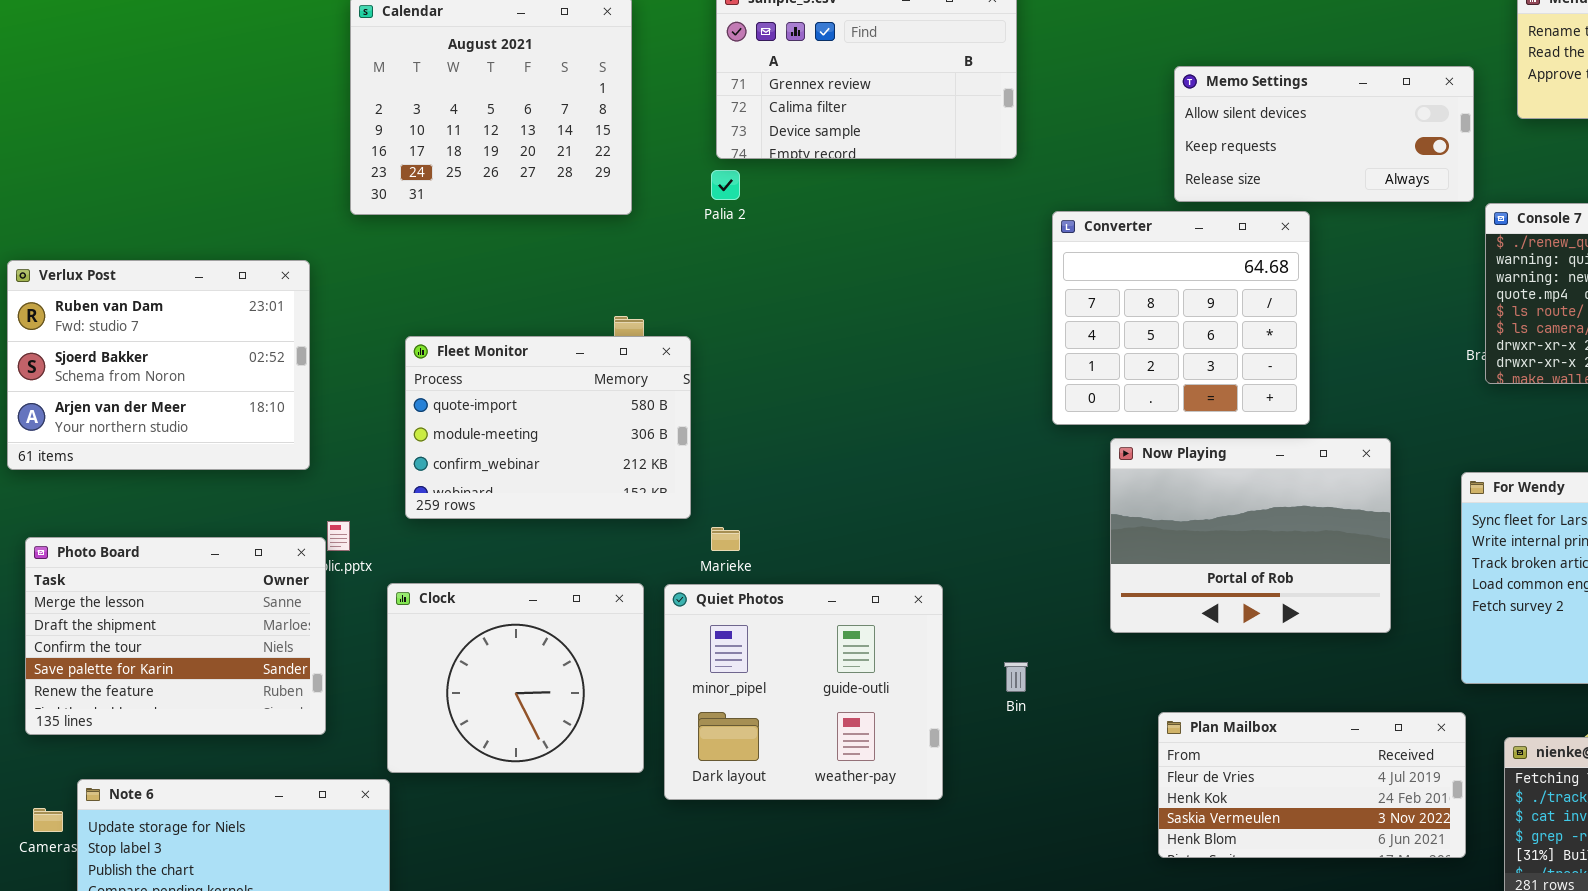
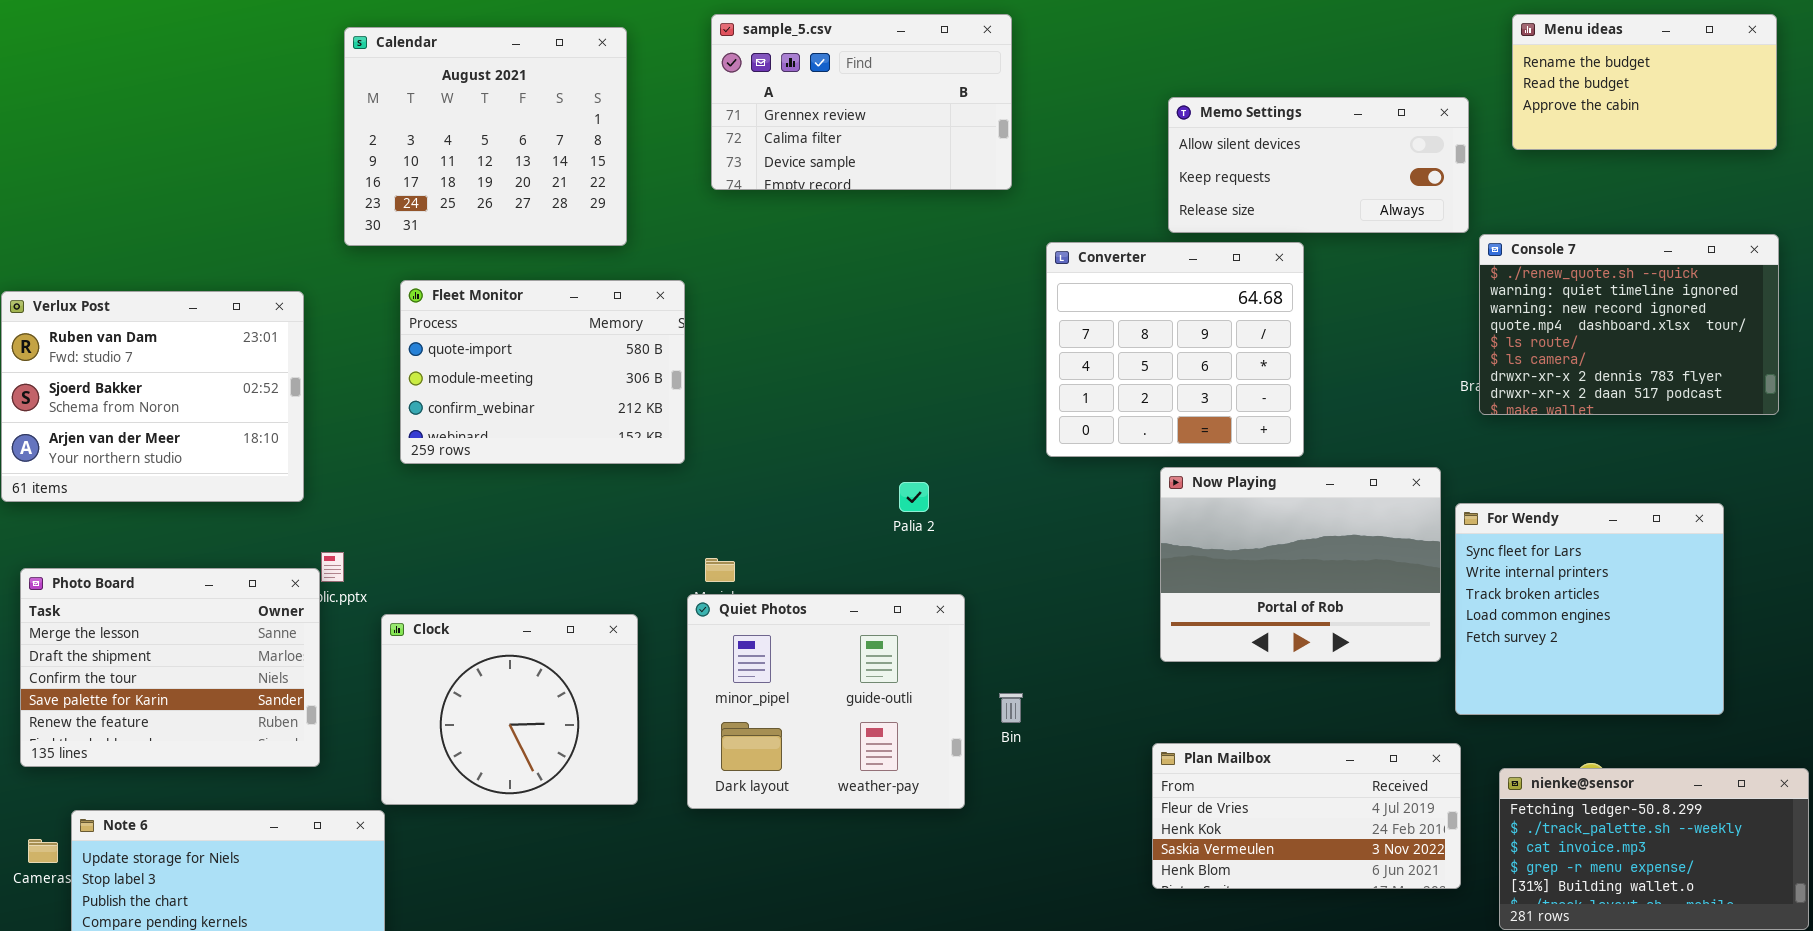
Palia 2: [711,170,740,200] -> [899,482,929,512], moved
Fleet Monitor: [405,336,691,519] -> [400,280,685,464], moved
Now Playing: [1110,438,1391,633] -> [1160,467,1441,662], moved
Quiet Photos: [664,584,943,800] -> [687,594,965,809], moved

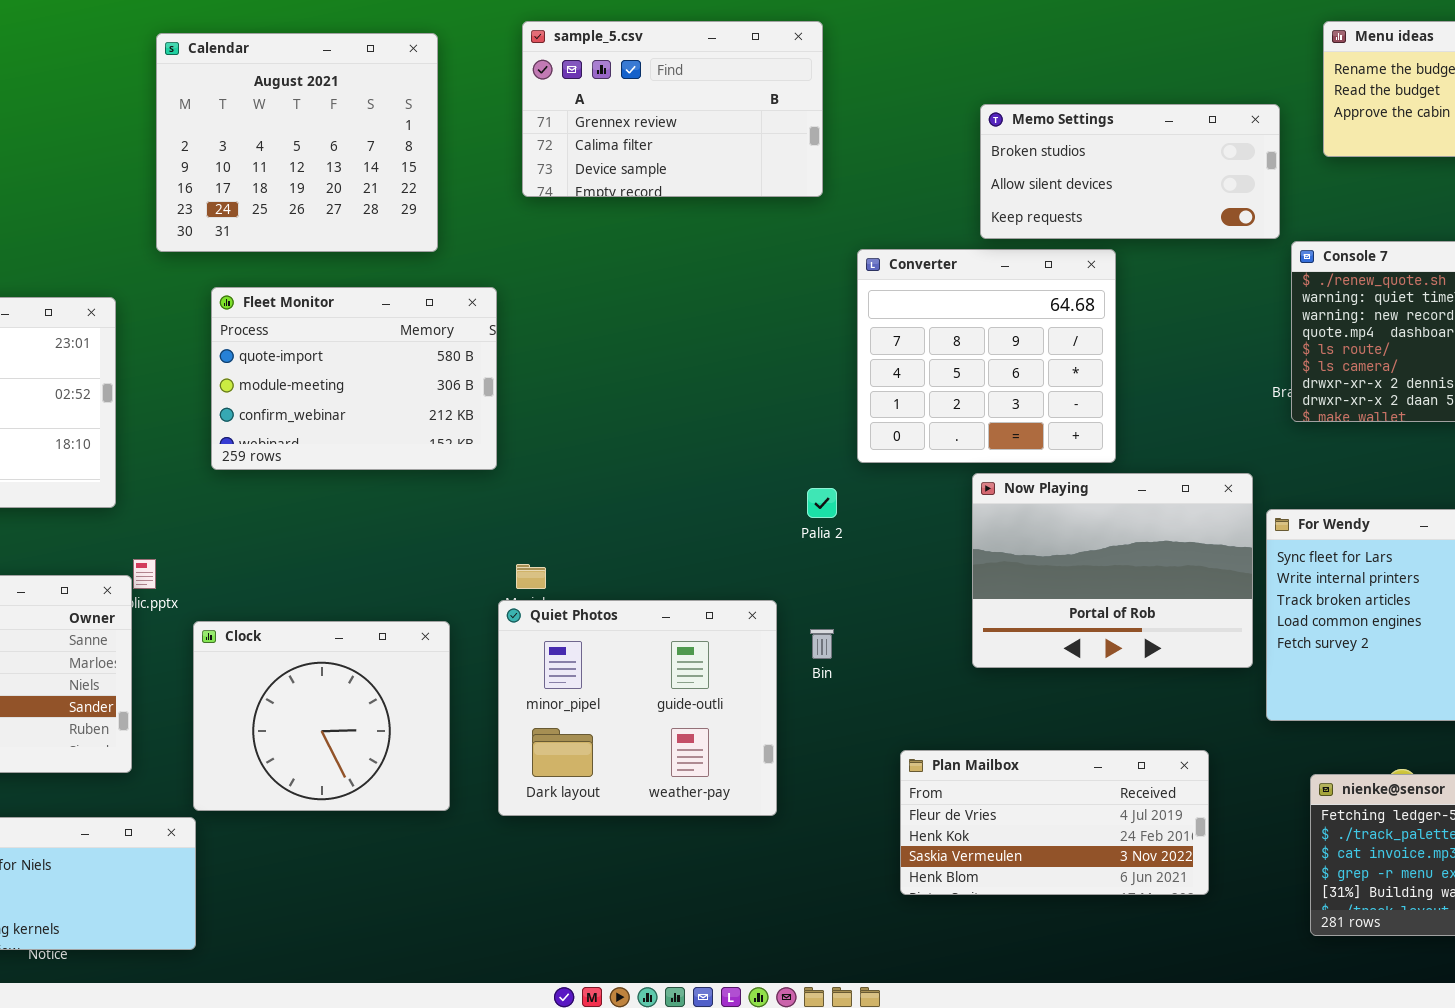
Memo Settings: [1168,97,1469,233] -> [980,104,1280,239], scrolled up 1 row
Palia 2: [899,482,929,512] -> [807,488,837,518], moved
Bin: [999,693,1023,723] -> [810,629,834,659], moved
Plan Mailbox: [1152,743,1461,889] -> [900,750,1209,895], moved

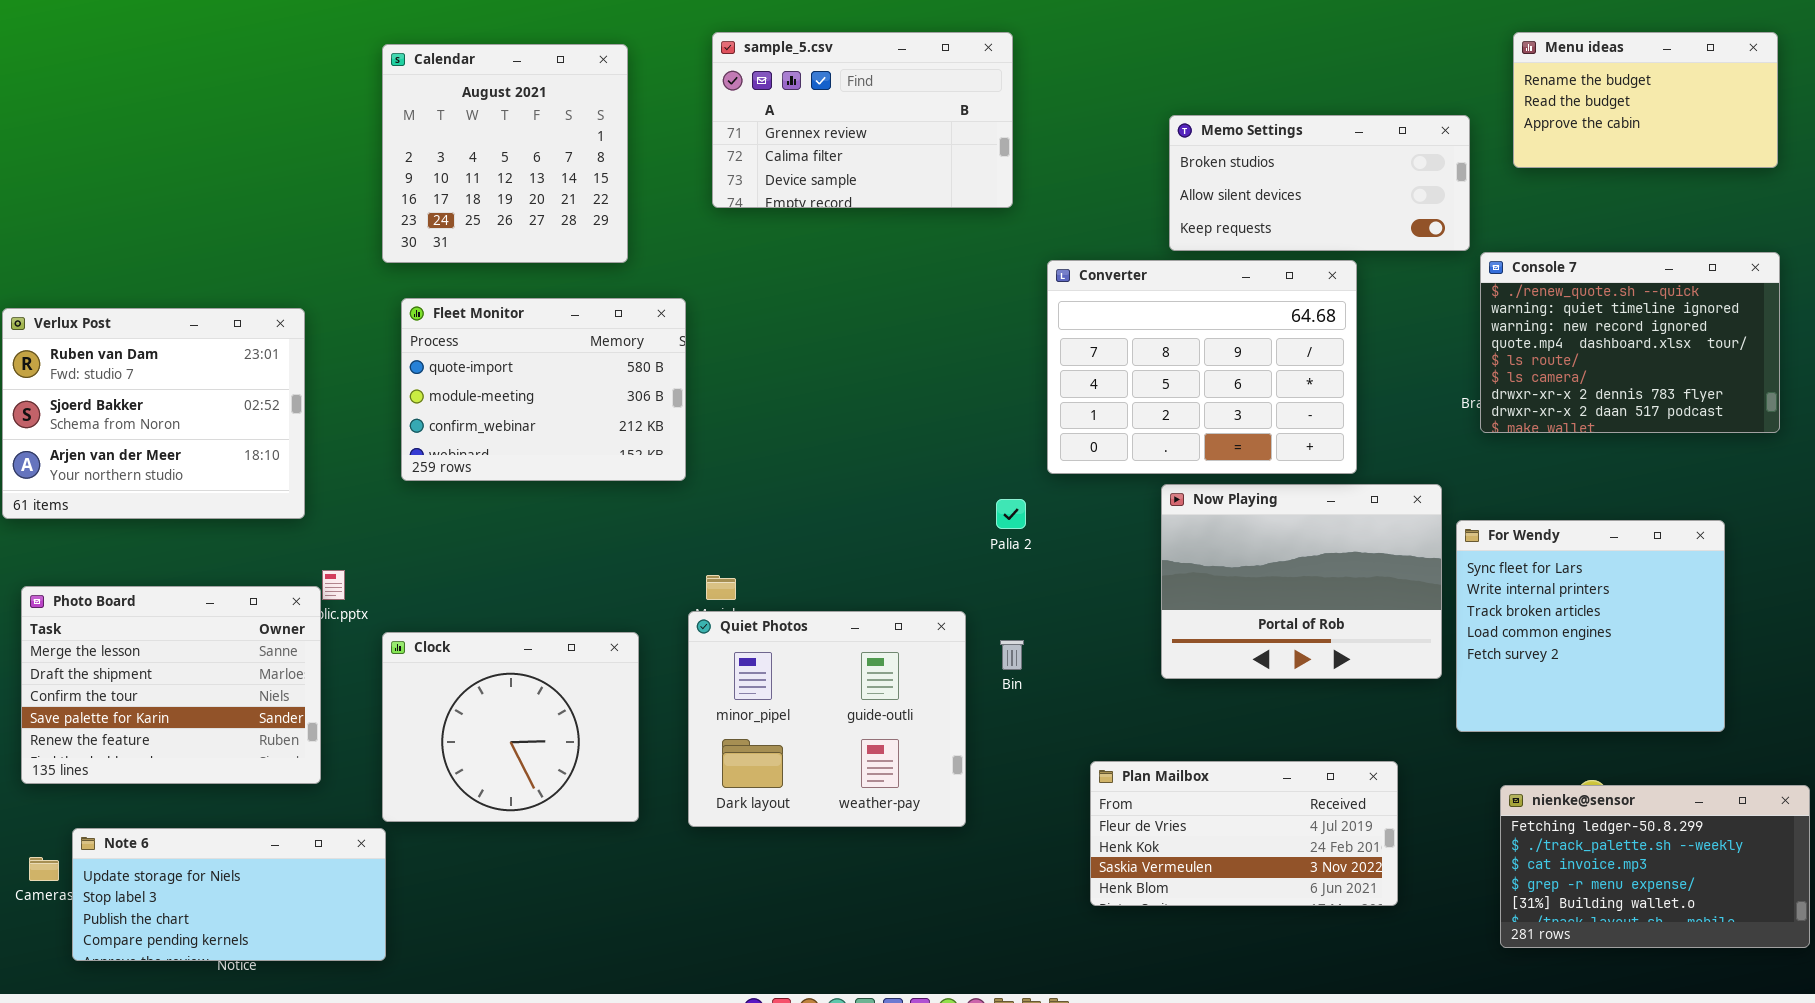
Calendar: [156,33,438,252] -> [382,44,628,263], resized
Converter: [857,249,1116,463] -> [1047,260,1357,474], resized

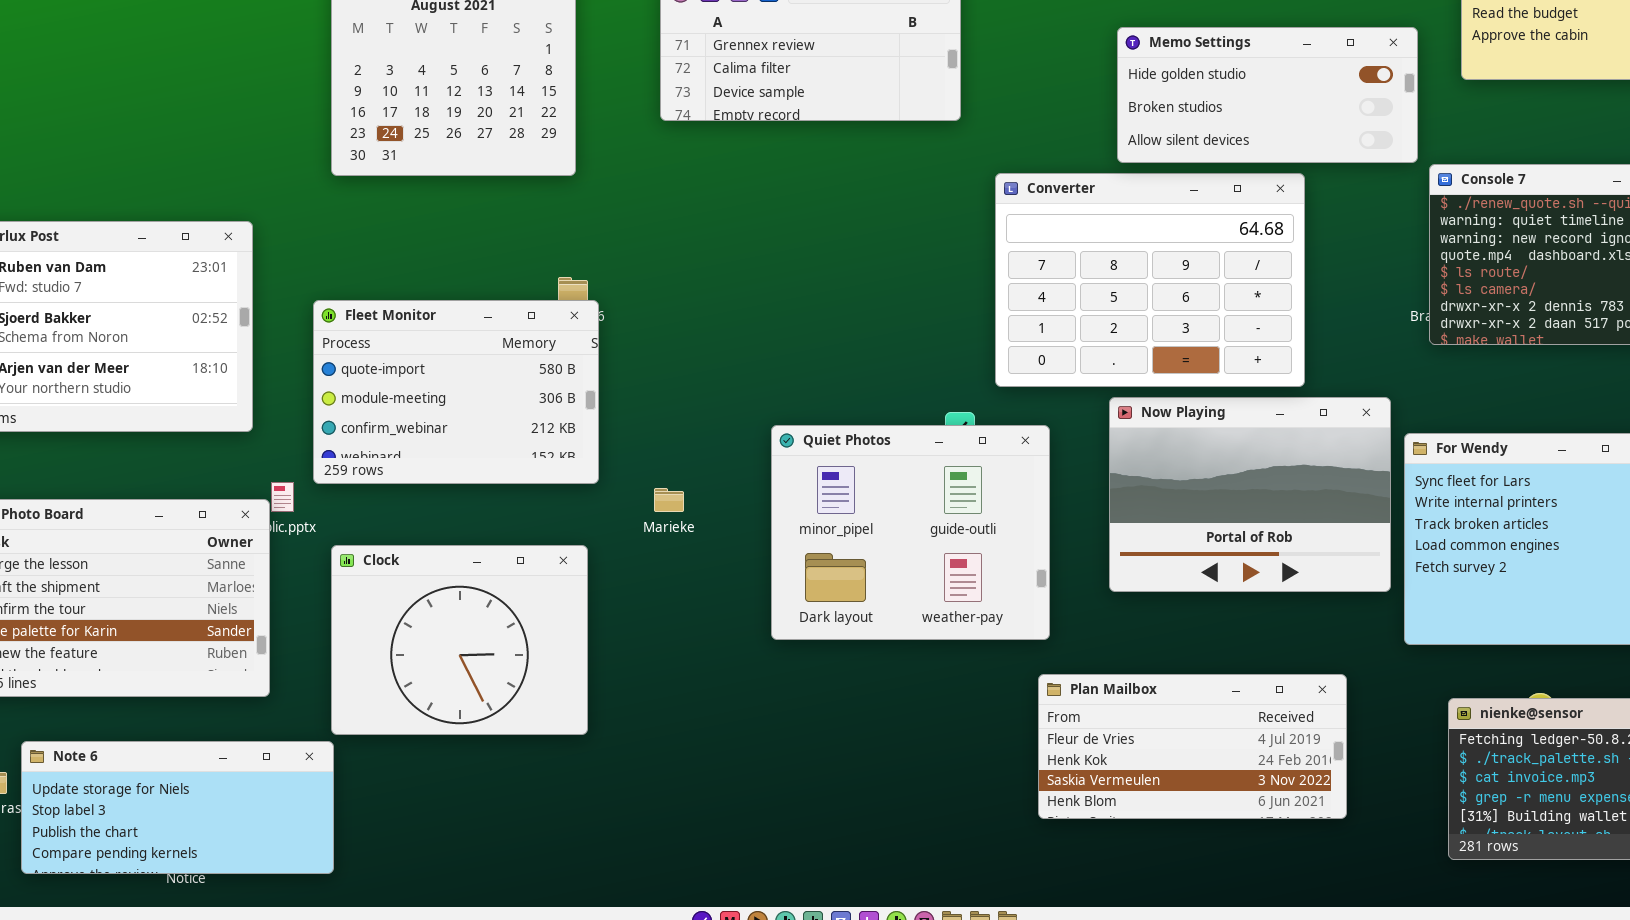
Memo Settings: [1169,115,1470,251] -> [1117,27,1418,163], scrolled up 1 row
Fleet Monitor: [401,298,686,481] -> [313,300,599,484], moved
Quiet Photos: [688,611,966,827] -> [771,425,1050,640], moved

